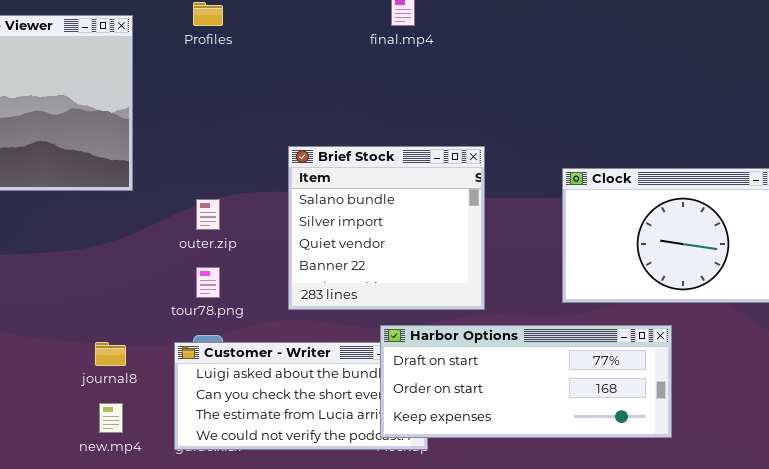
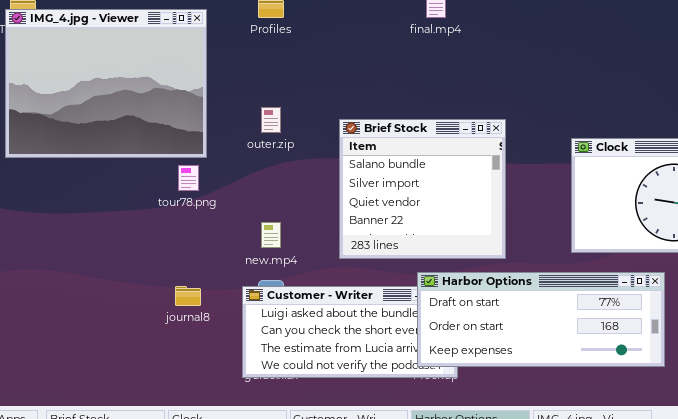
outer.zip: [196,199,220,230] -> [261,107,281,133], moved
tour78.png: [196,267,220,298] -> [178,165,199,191], moved
new.mp4: [99,403,123,433] -> [261,222,281,248], moved

